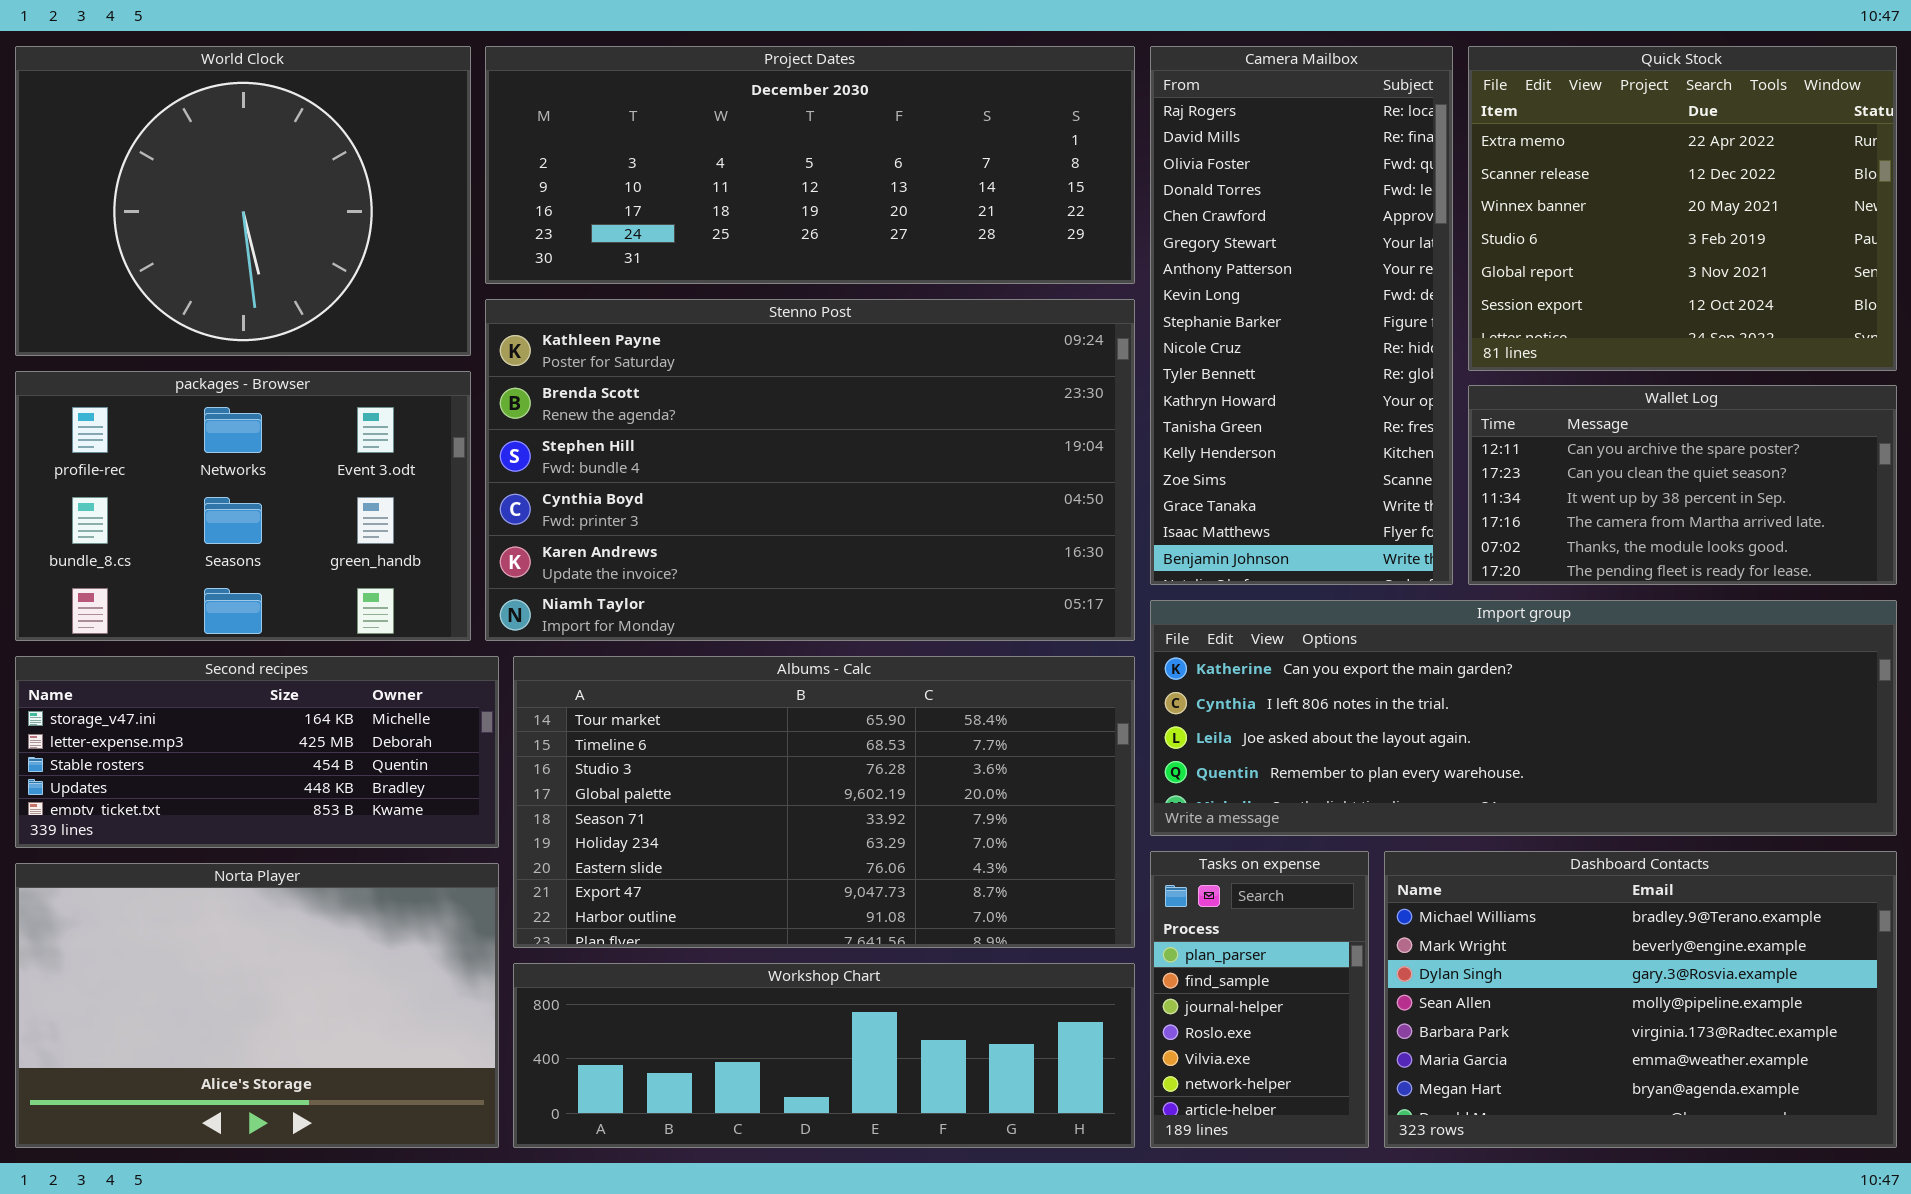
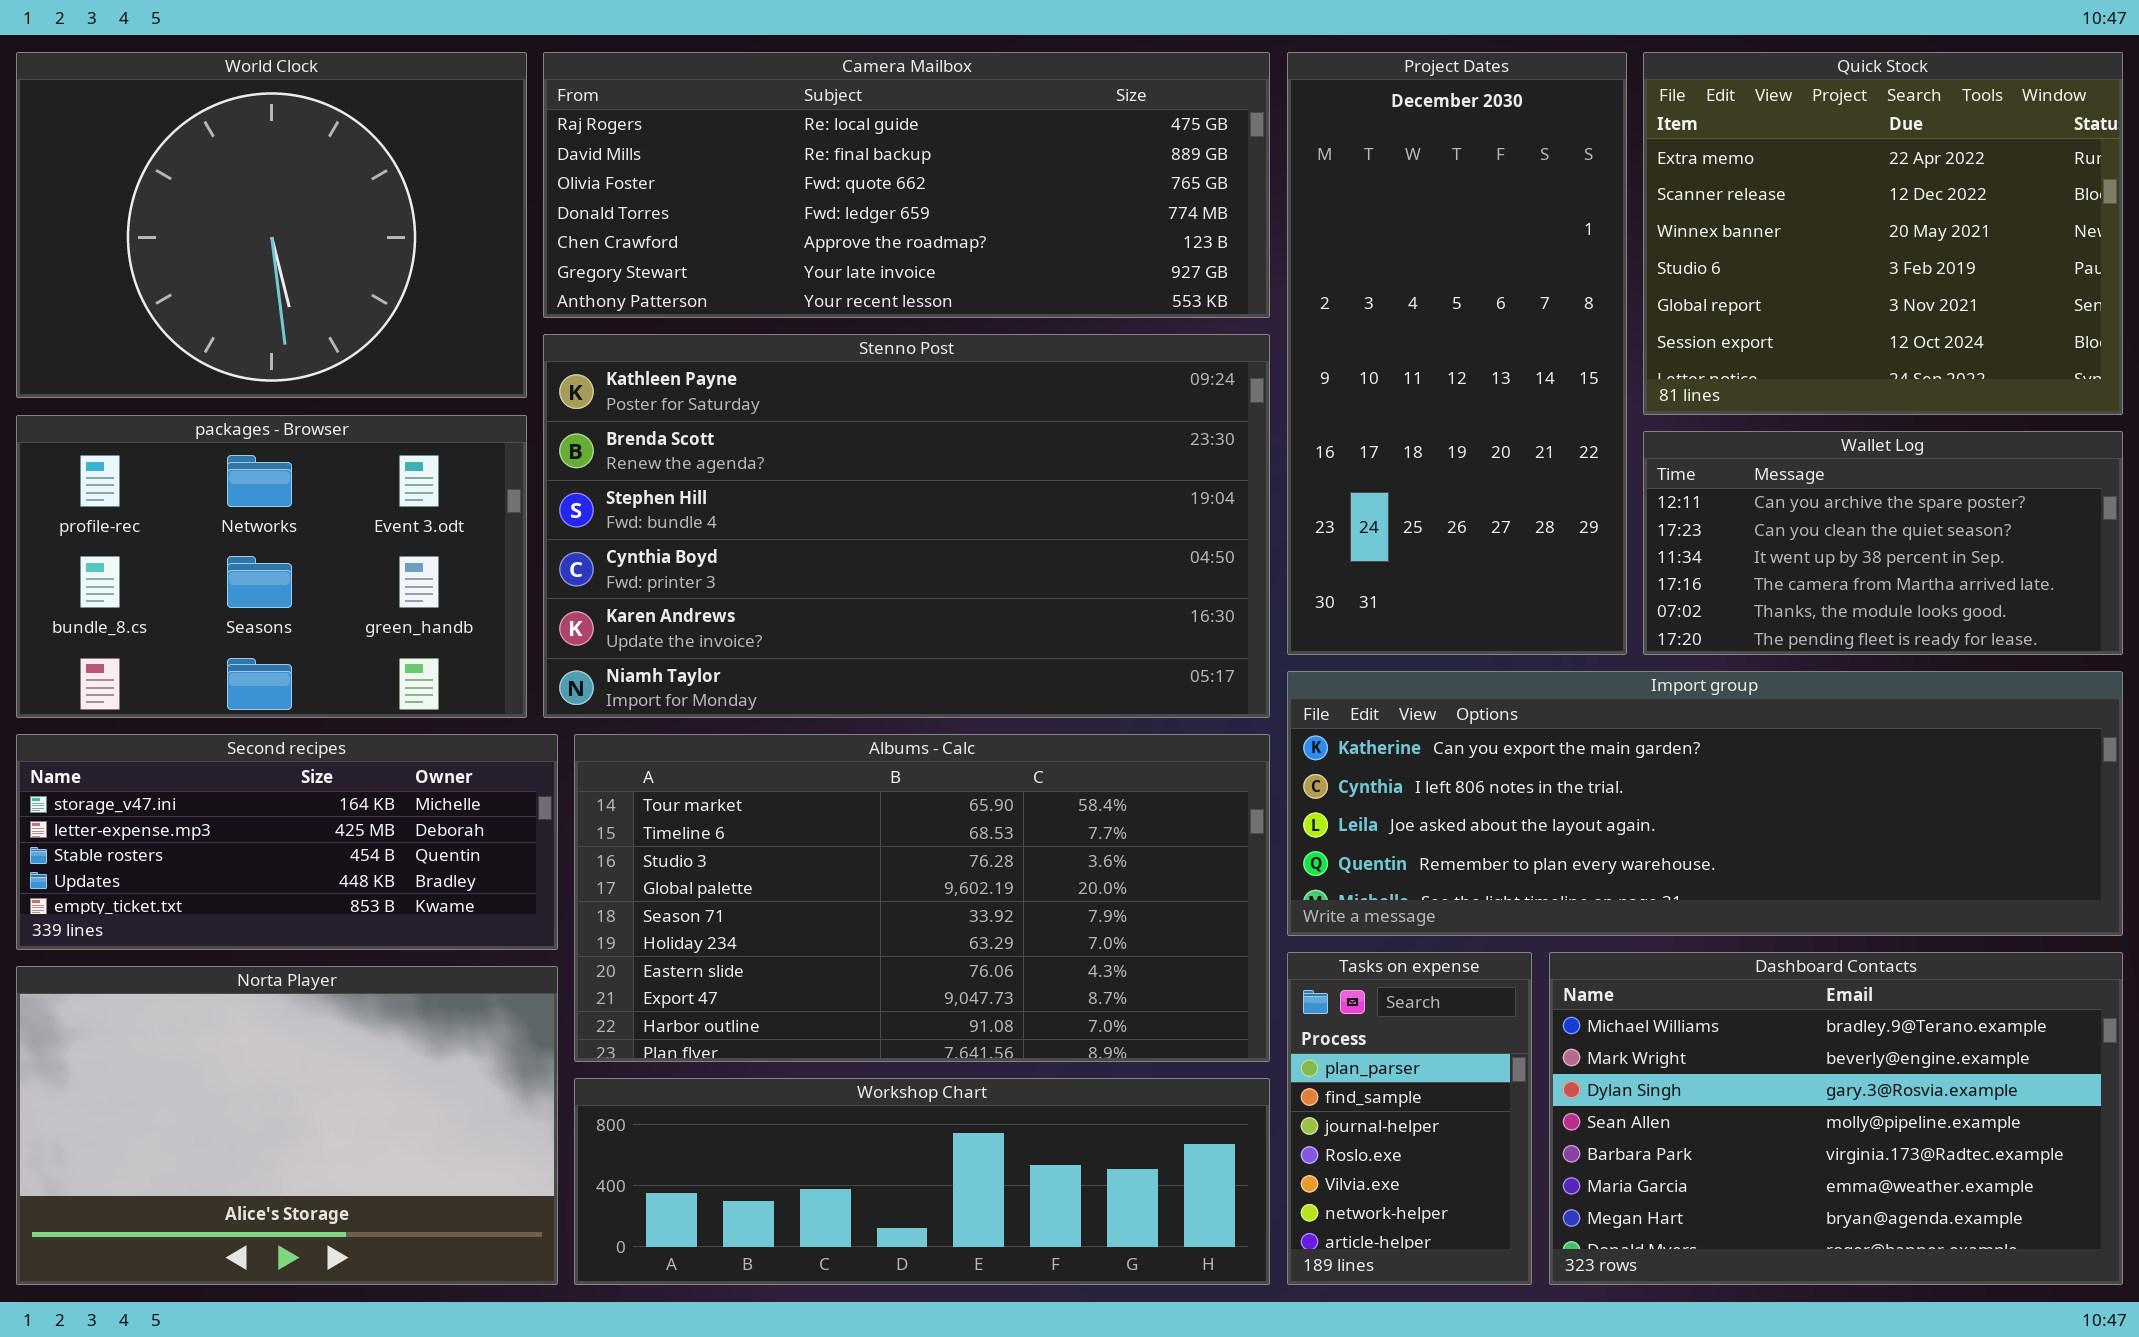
Project Dates: [485,46,1135,284] -> [1287,52,1627,655], moved, resized
Camera Mailbox: [1150,46,1453,585] -> [543,52,1270,318], moved, resized

